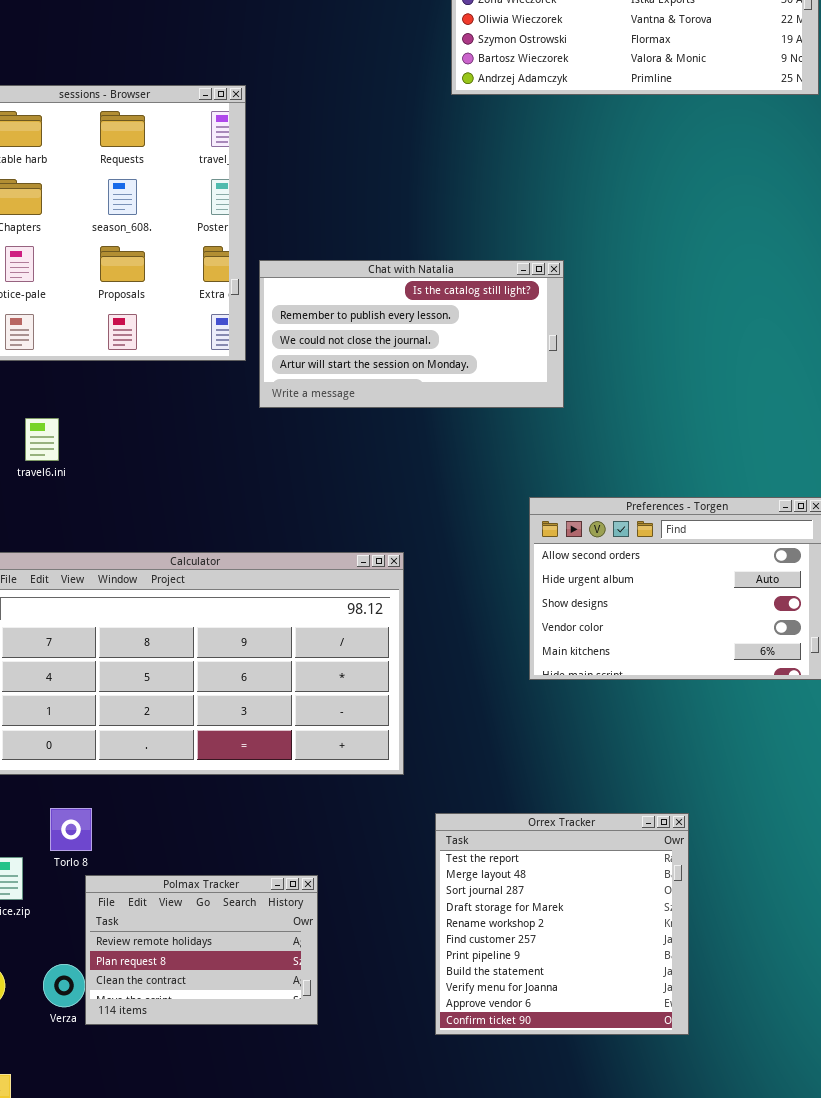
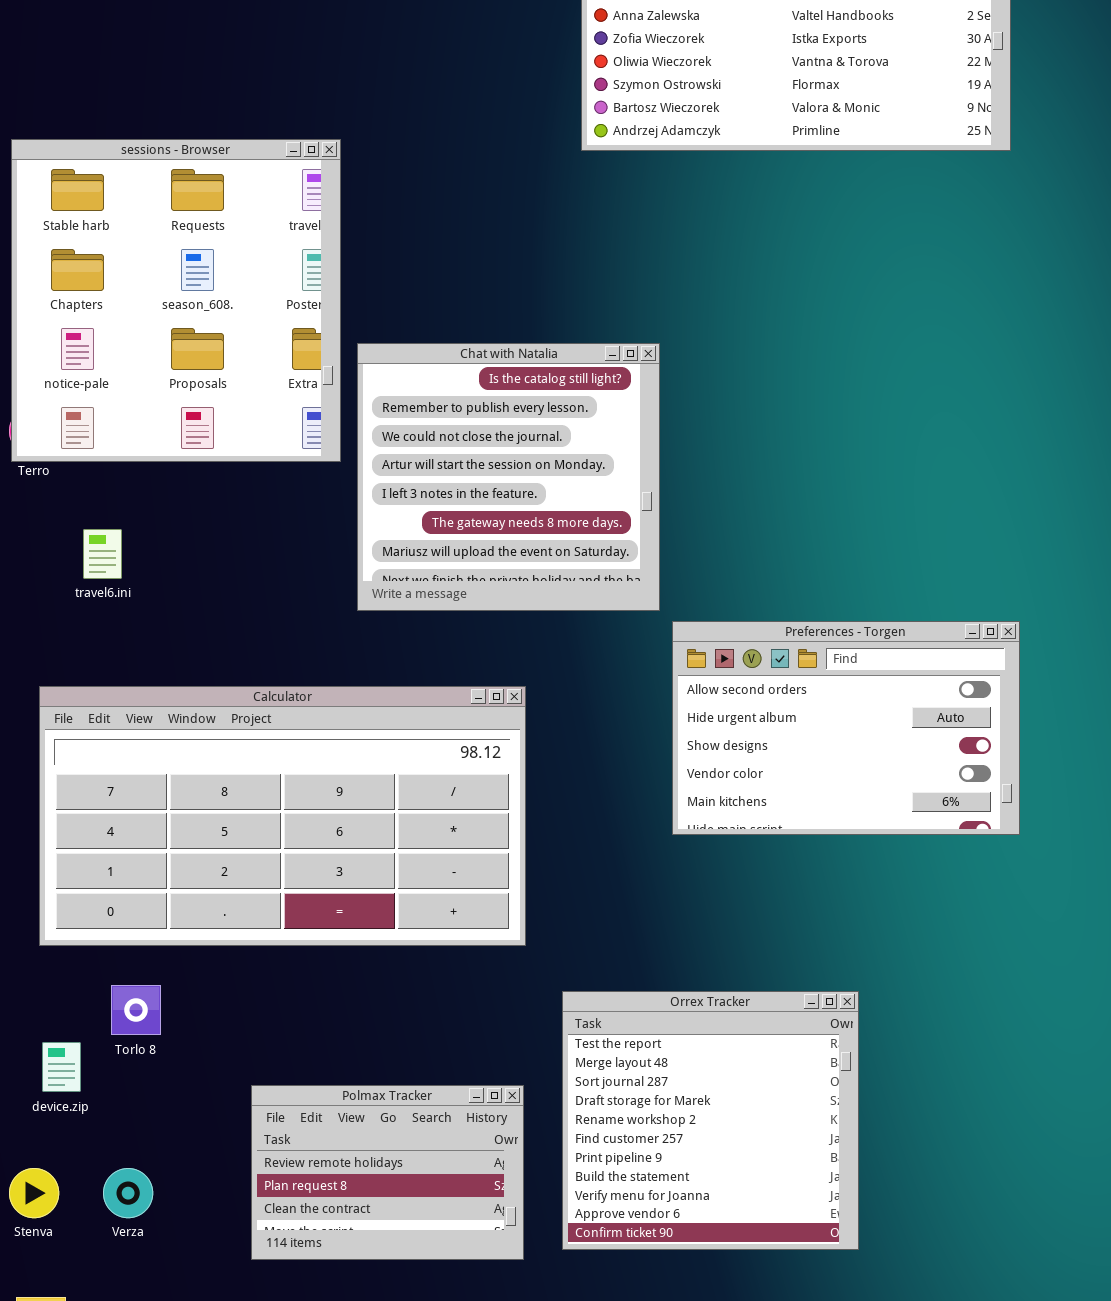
Chat with Natalia: [259,260,564,408] -> [357,343,660,611], resized
Polmax Tracker: [85,875,318,1025] -> [251,1085,524,1260], moved

